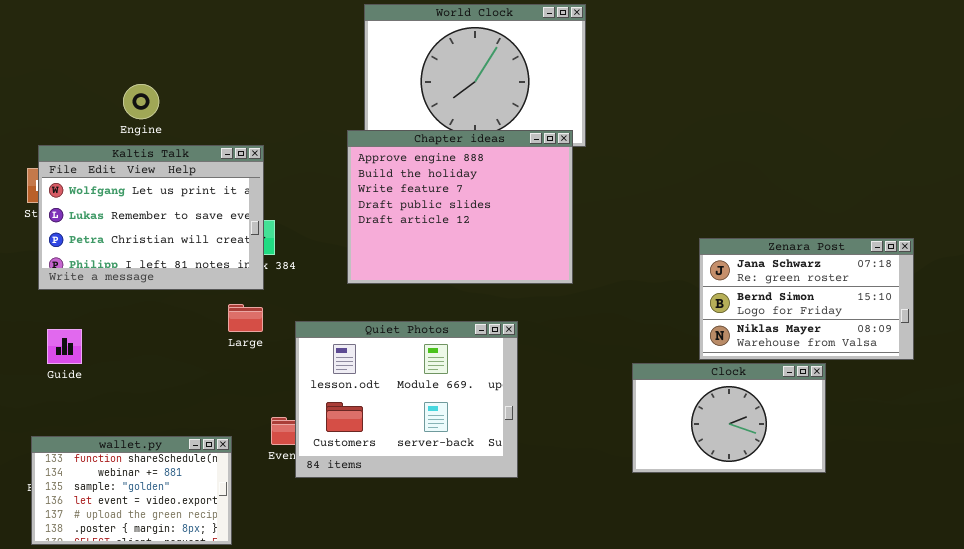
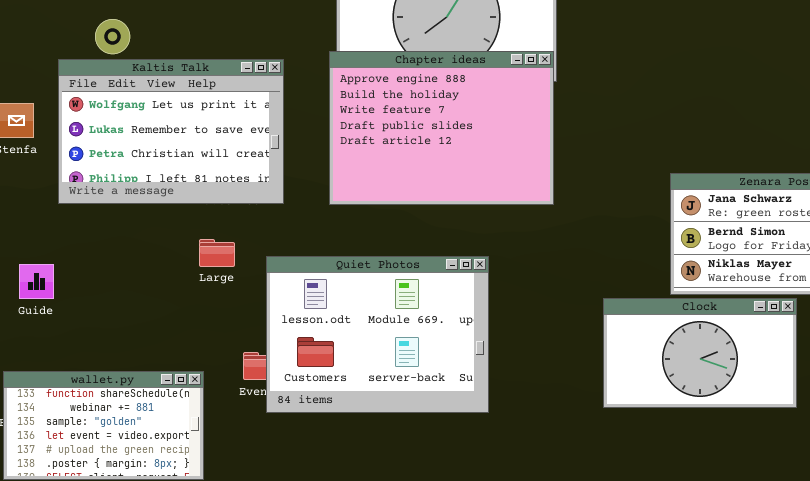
Chapter ideas: [347,130,573,284] -> [329,51,554,205], moved
Kaltis Talk: [38,145,264,290] -> [58,59,284,204], moved

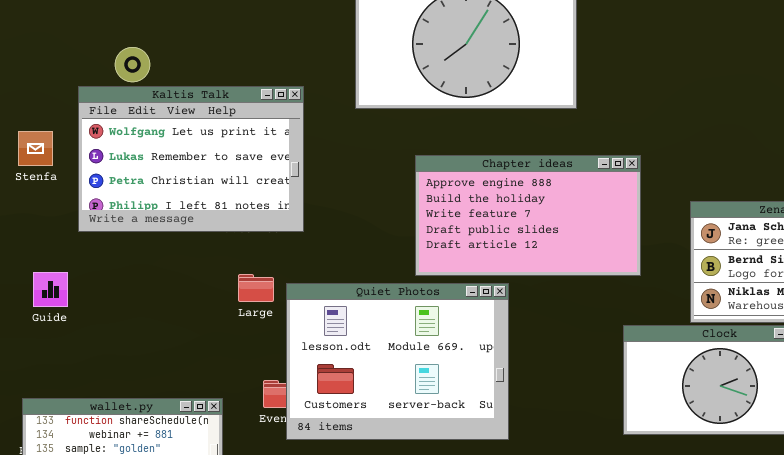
Chapter ideas: [329,51,554,205] -> [415,155,641,276], moved, resized
Large: [199,239,235,267] -> [238,274,274,302], moved
Guide: [19,264,54,299] -> [33,272,68,307], moved

